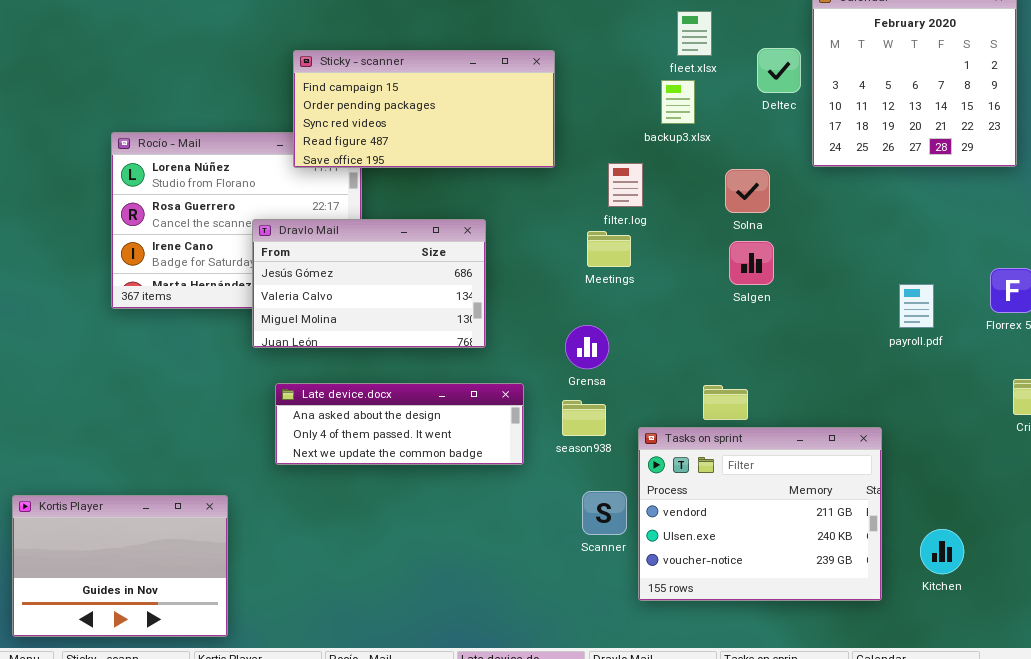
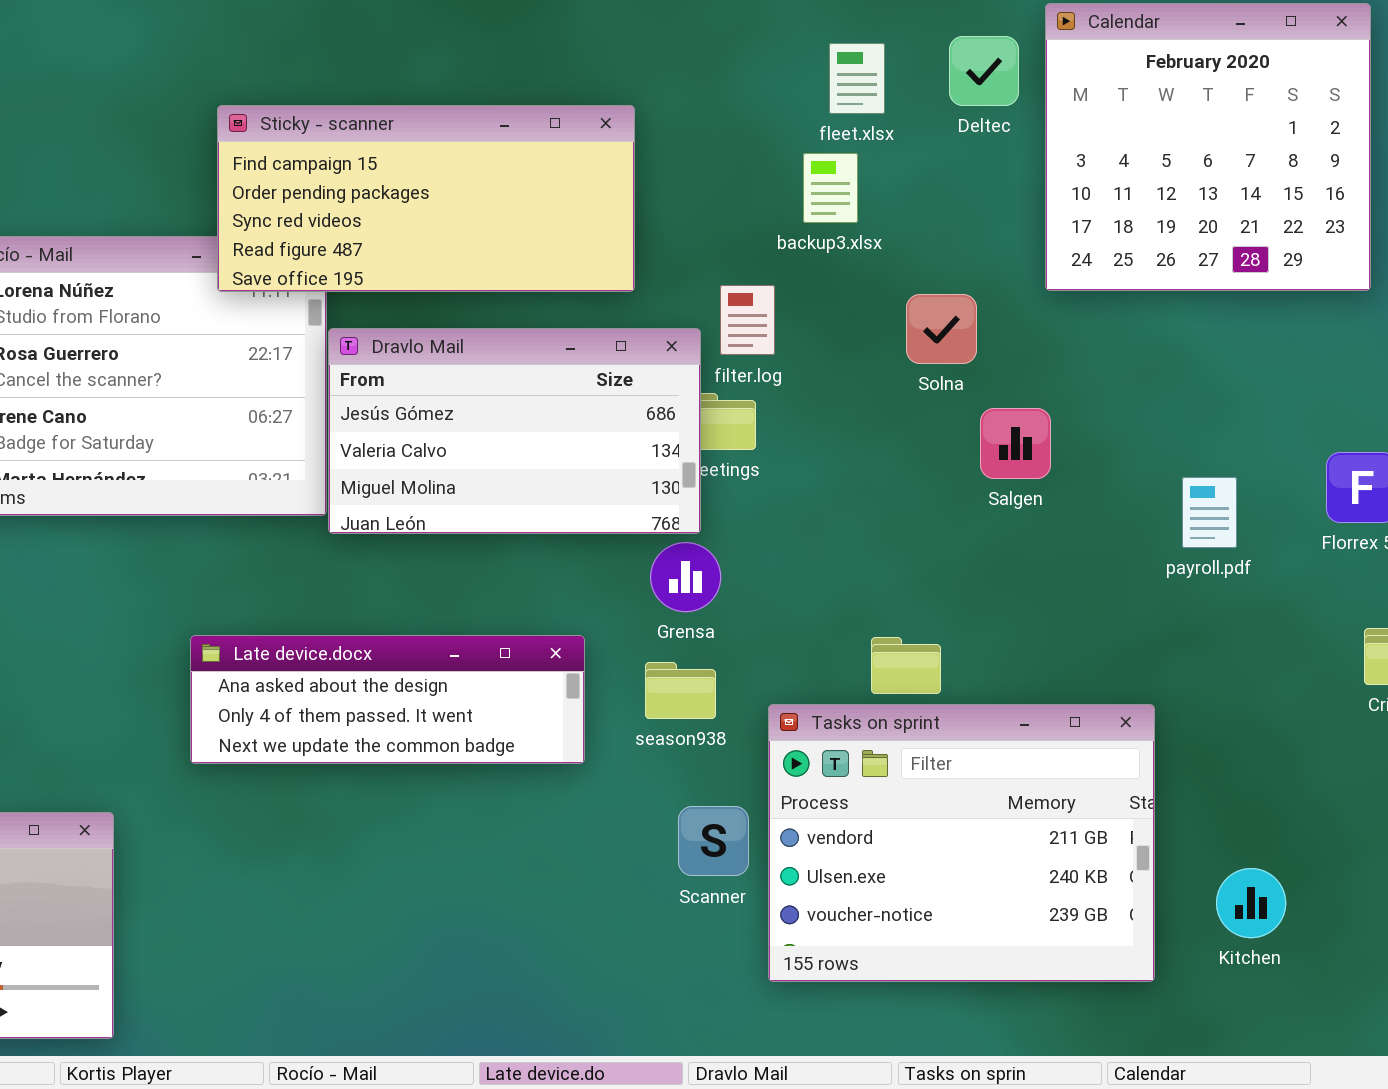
Deltec: [757,48,801,93] -> [949,36,1019,106], moved
Dravlo Mail: [252,219,486,348] -> [328,328,701,534], moved
Salgen: [729,241,774,285] -> [980,408,1051,479], moved

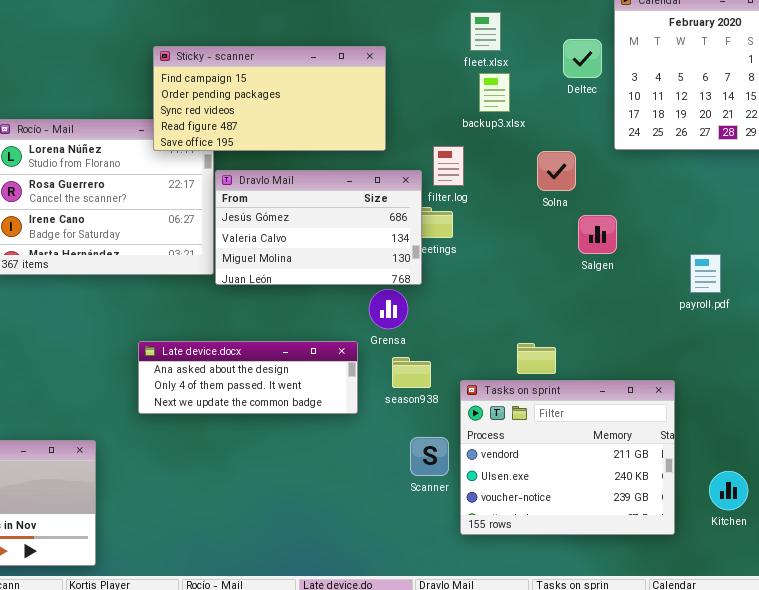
Deltec: [949,36,1019,106] -> [563,39,602,78], moved
fleet.xlsx: [829,43,885,114] -> [470,12,501,51], moved
Grensa: [650,542,721,612] -> [369,289,408,329], moved

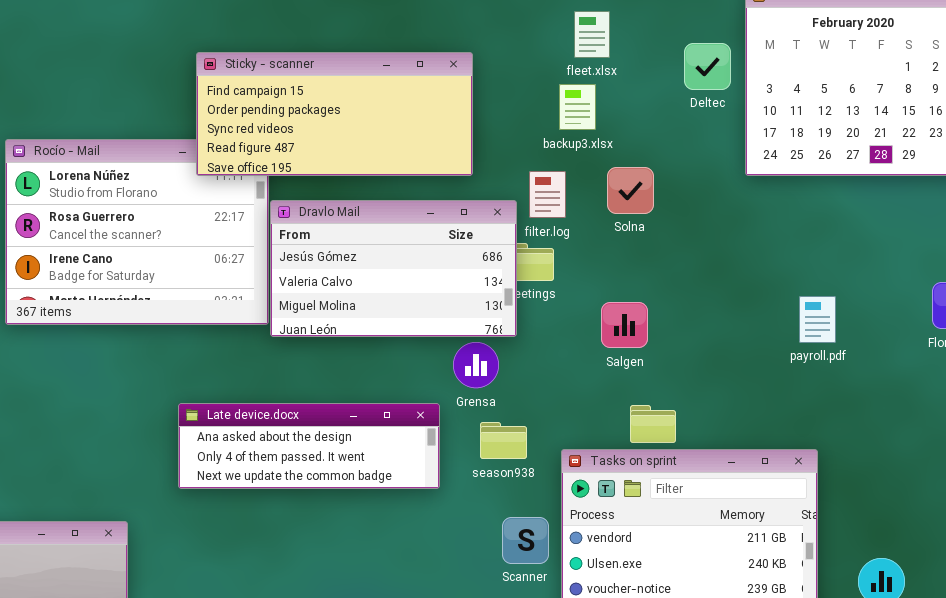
backup3.xlsx: [479,73,510,112] -> [559,84,596,130], moved
Solna: [537,151,576,191] -> [607,167,654,214], moved
Salgen: [578,215,617,254] -> [601,302,648,348], moved
payroll.pdf: [690,254,721,293] -> [799,296,836,343], moved

